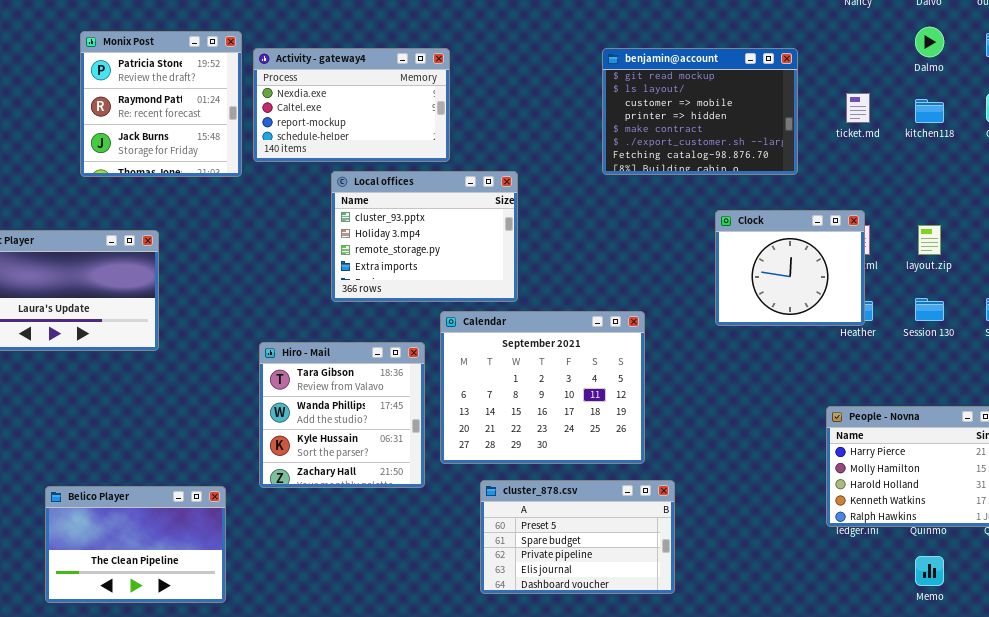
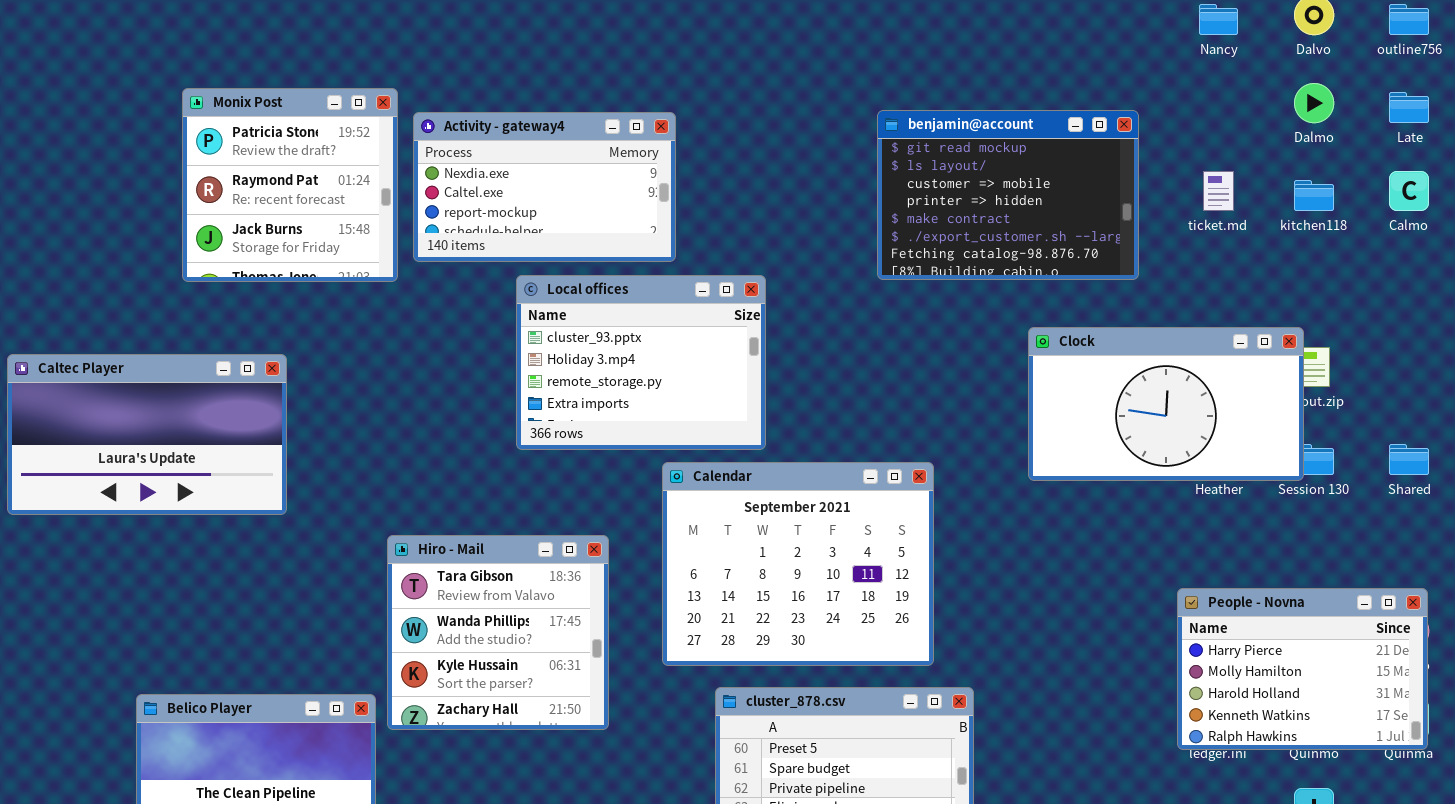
Clock: [715,210,865,326] -> [1028,327,1304,481], resized
Hiro - Mail: [259,342,425,488] -> [387,535,609,730], moved

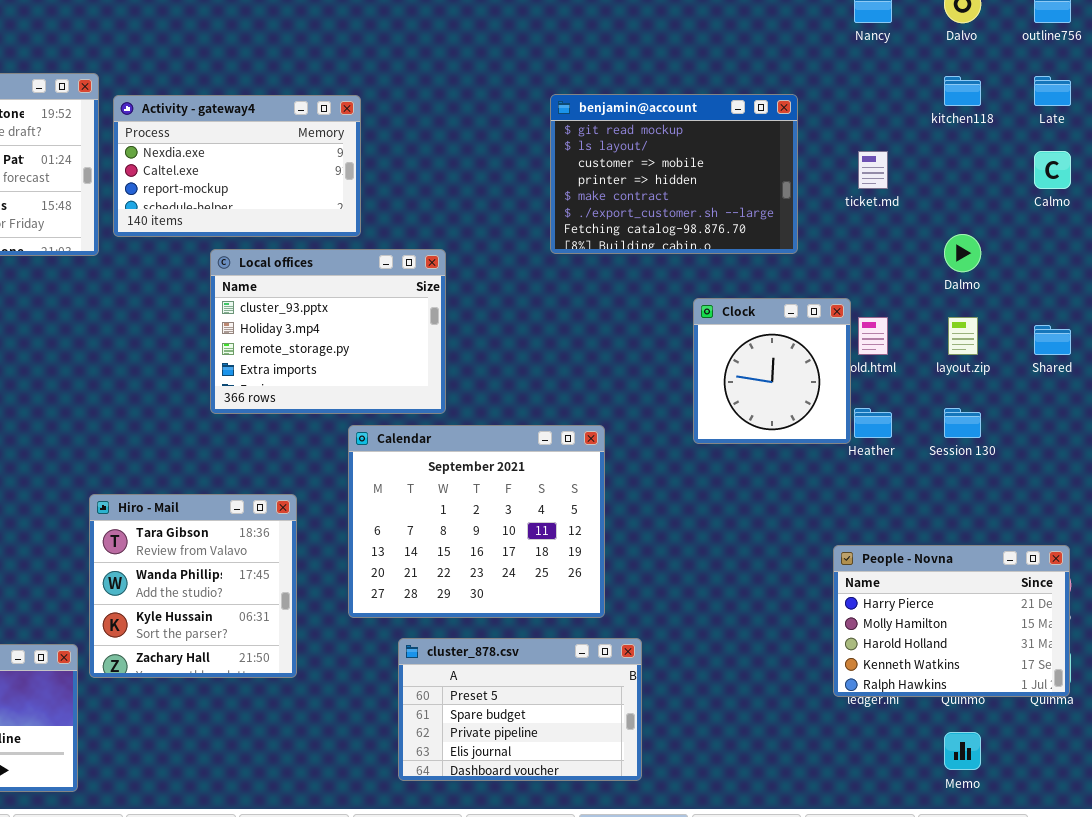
Dalmo: [1294,83,1334,123] -> [944,234,981,272], moved
kitchen118: [1294,180,1334,211] -> [944,76,981,106], moved
Clock: [1028,327,1304,481] -> [693,298,851,444], resized
Shared: [1389,444,1429,475] -> [1034,325,1071,355], moved

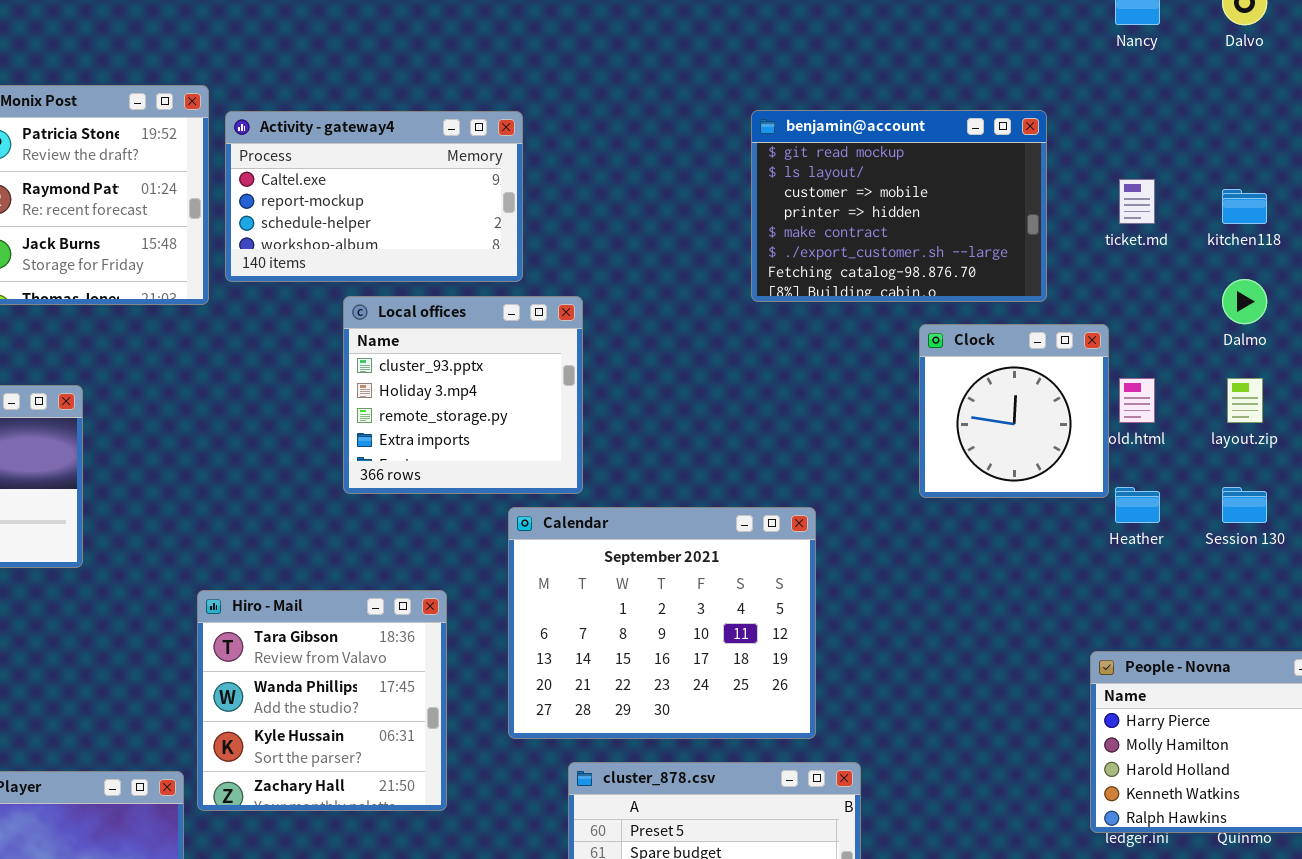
kitchen118: [944,76,981,106] -> [1222,189,1267,224], moved
Activity - gateway4: [113,95,361,237] -> [225,111,523,282], scrolled down 1 row
Local offices: [210,249,446,414] -> [343,296,583,494], resized
Clock: [693,298,851,444] -> [919,324,1109,498], moved

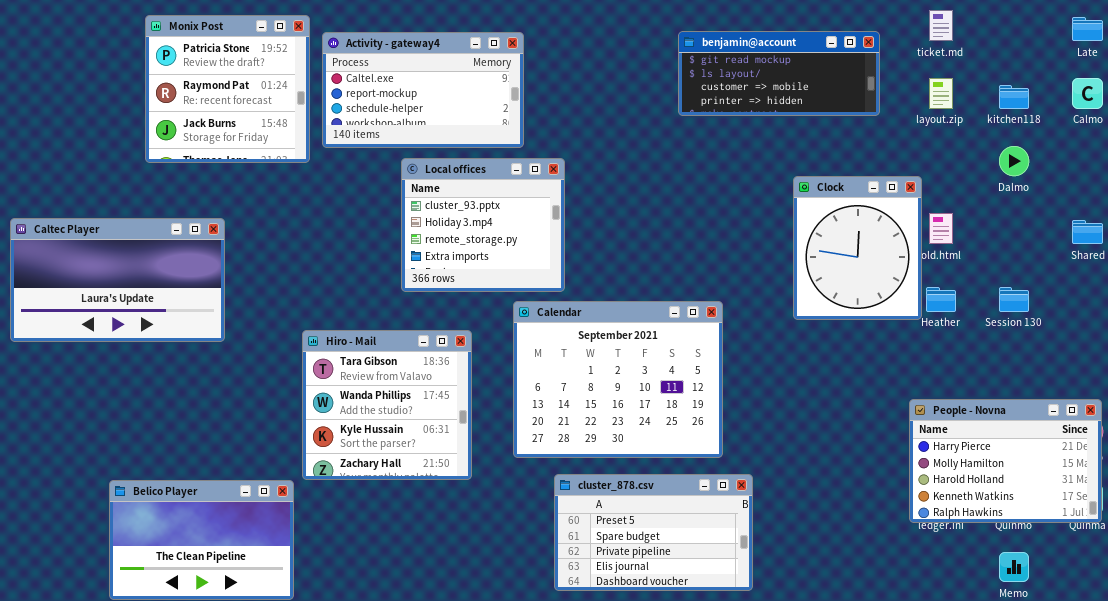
benjamin@account: [751,110,1047,302] -> [678,31,880,116], resized
ticket.md: [1119,179,1155,224] -> [929,10,953,41], moved
Clock: [919,324,1109,498] -> [793,176,922,320], resized
layout.zip: [1227,378,1263,423] -> [929,78,953,109], moved
Hiro - Mail: [197,590,447,811] -> [302,330,472,480], moved

